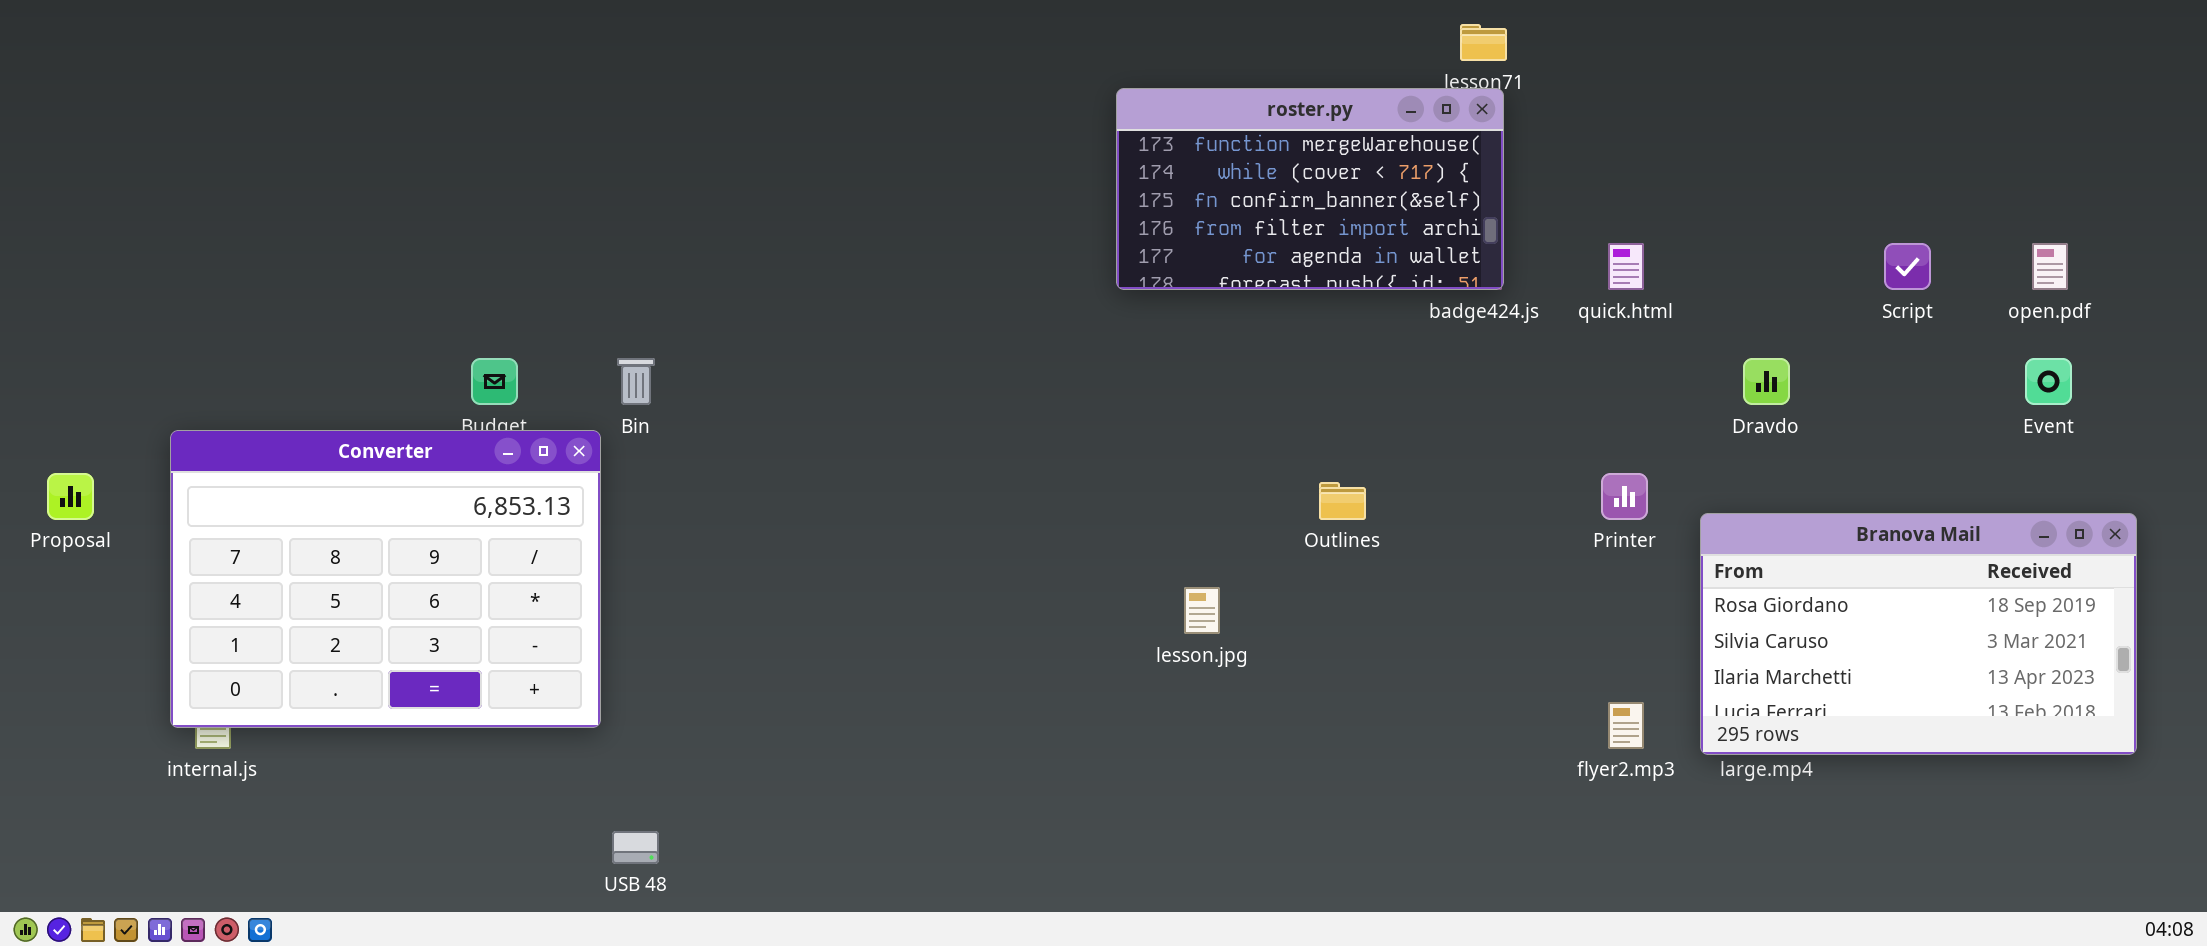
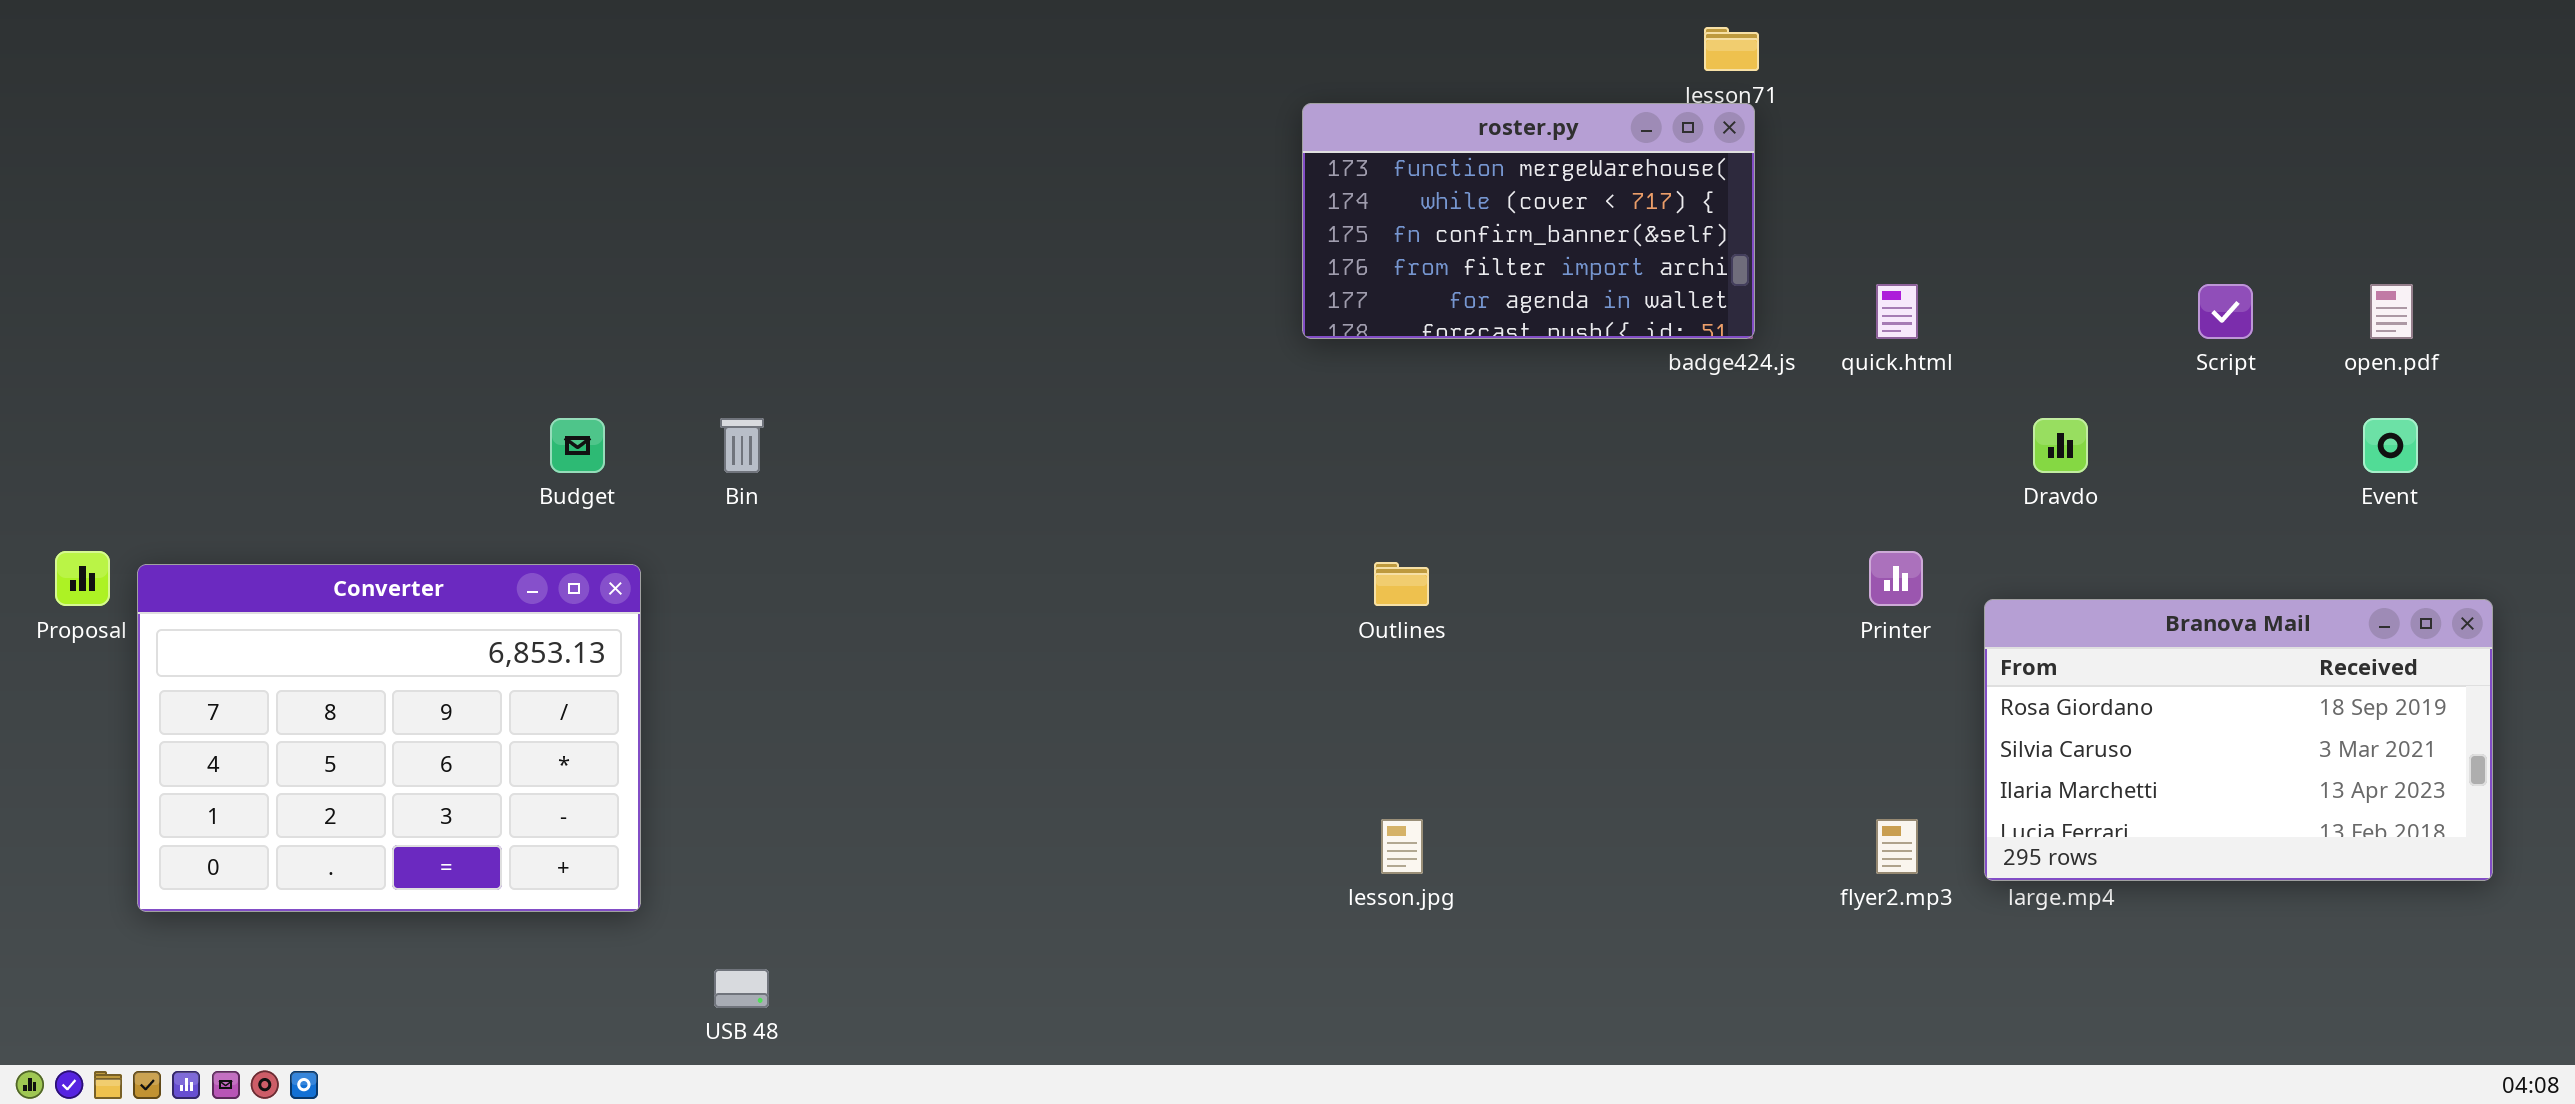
Converter: [170,430,601,728] -> [137,564,641,912], moved
Outlines: [1319,482,1366,520] -> [1374,562,1429,606], moved
lesson.jpg: [1184,587,1220,634] -> [1381,819,1423,874], moved

